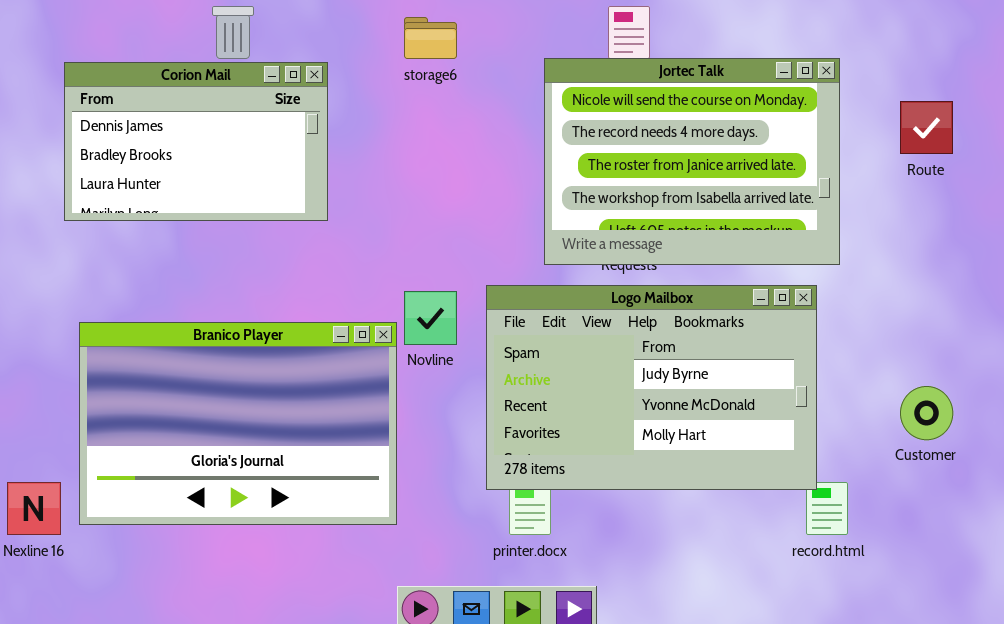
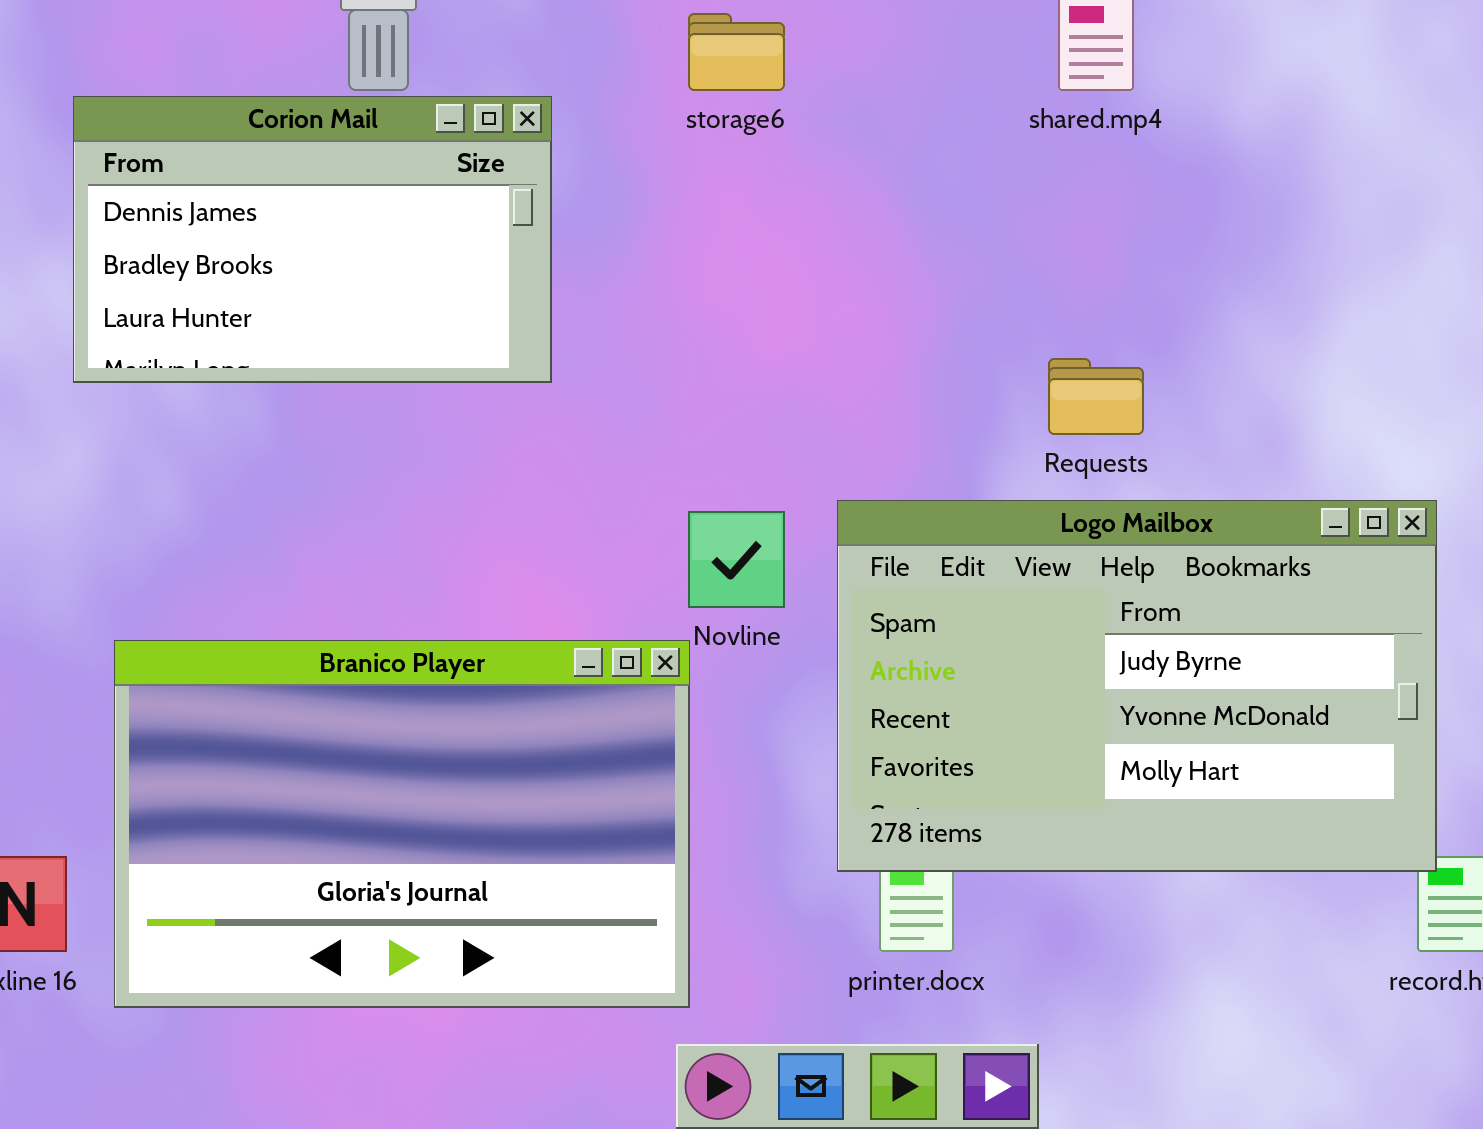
Jortec Talk: [544,58,840,265] -> none, closed
Branico Player: [79,322,397,525] -> [114,640,690,1008], moved

